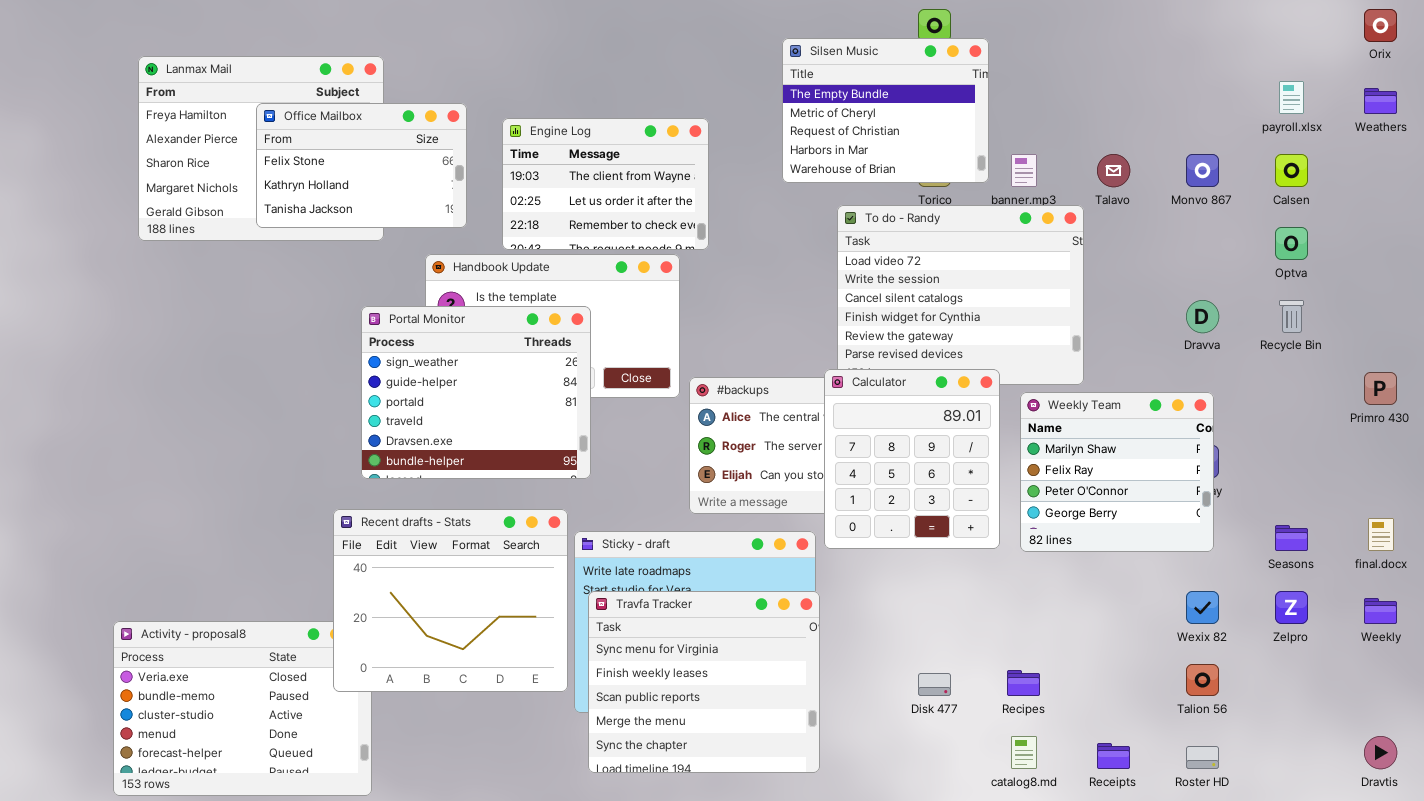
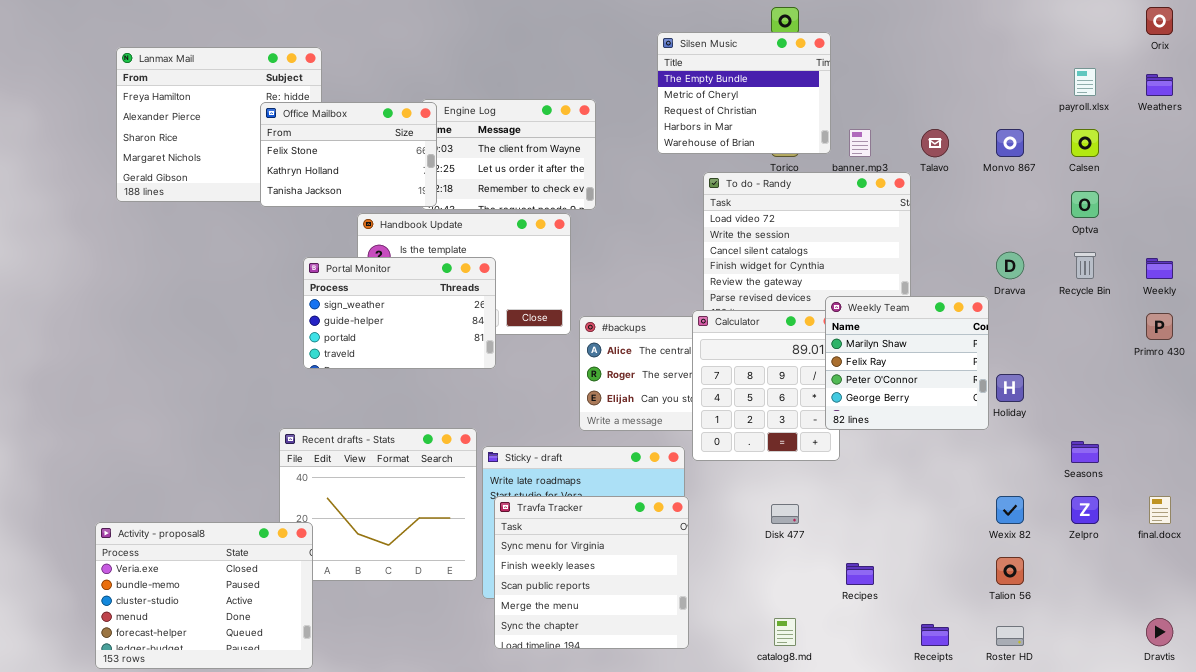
Office Mailbox: [256,103,467,228] -> [260,102,437,207], moved
Portal Monitor: [361,306,591,479] -> [303,257,496,369], resized
Weekly Team: [1020,392,1214,552] -> [825,296,989,430], moved
final.docx: [1368,518,1394,551] -> [1149,496,1171,524], moved
Weekly: [1364,598,1397,624] -> [1146,258,1173,279], moved
Activity - proposal8: [113,621,372,796] -> [95,522,313,669], raised
Disk 477: [918,673,951,696] -> [771,504,799,524], moved
catalog8.md: [1011,736,1037,769] -> [774,618,796,646], moved

